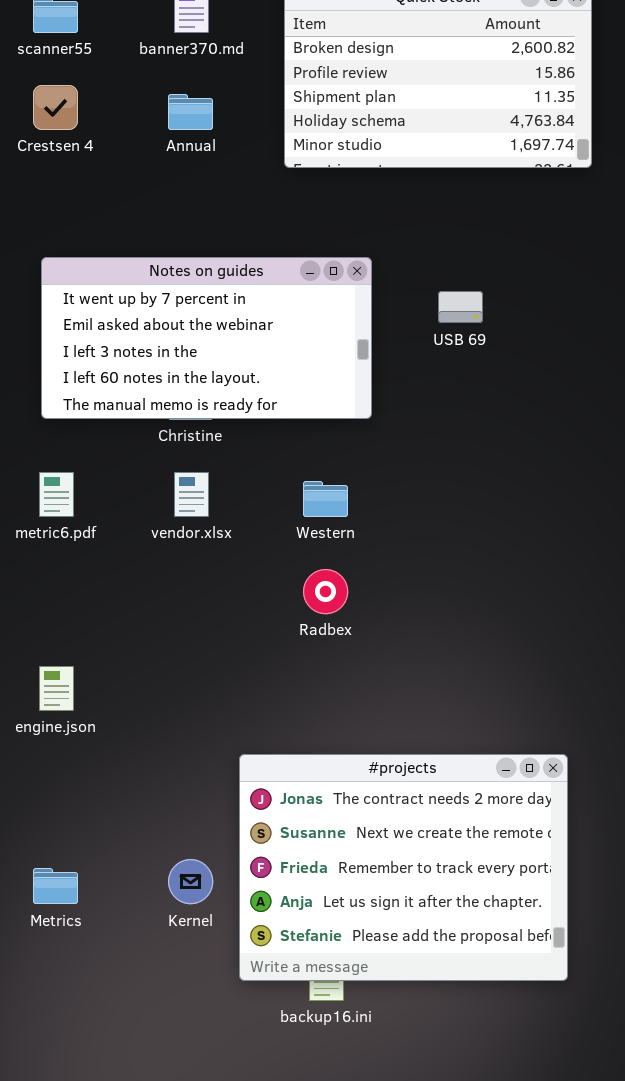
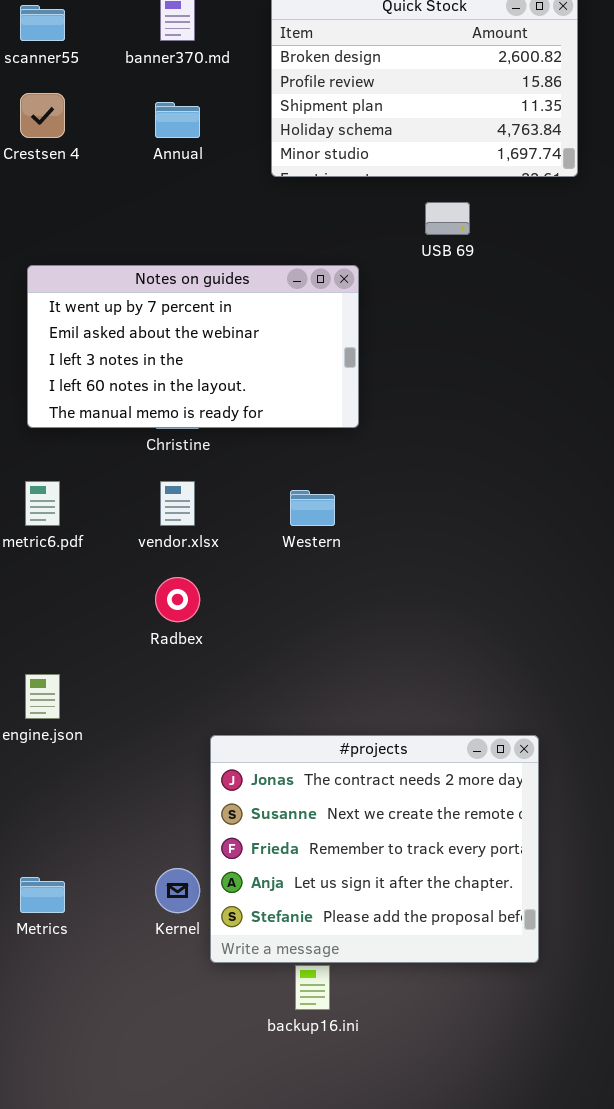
USB 69: [438,291,483,323] -> [425,202,470,235], moved
Radbex: [303,569,348,614] -> [155,577,200,622], moved
#projects: [239,754,568,981] -> [210,735,539,963], moved

